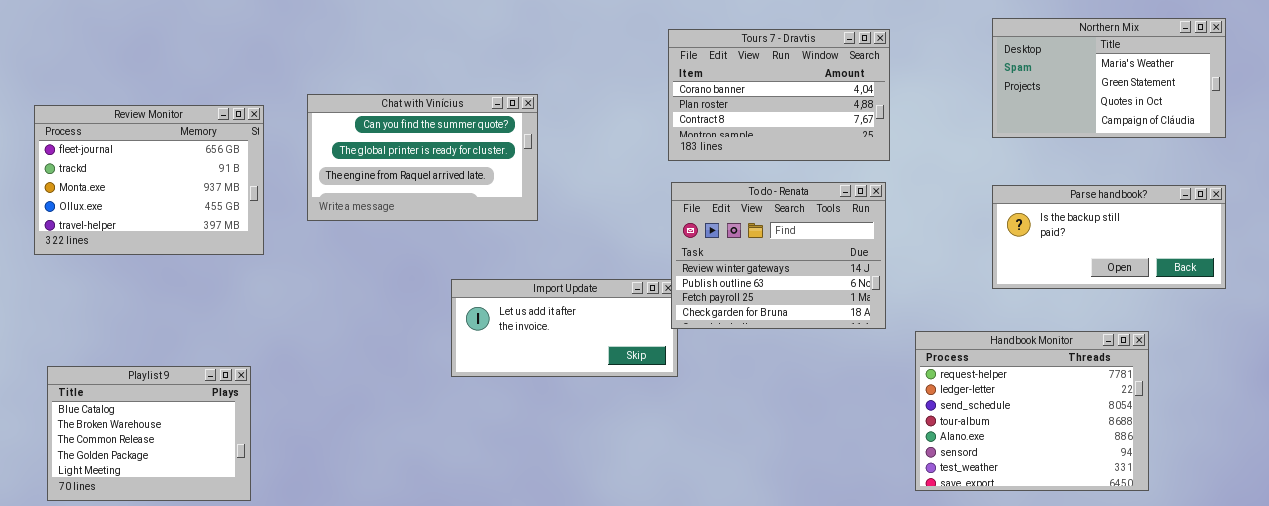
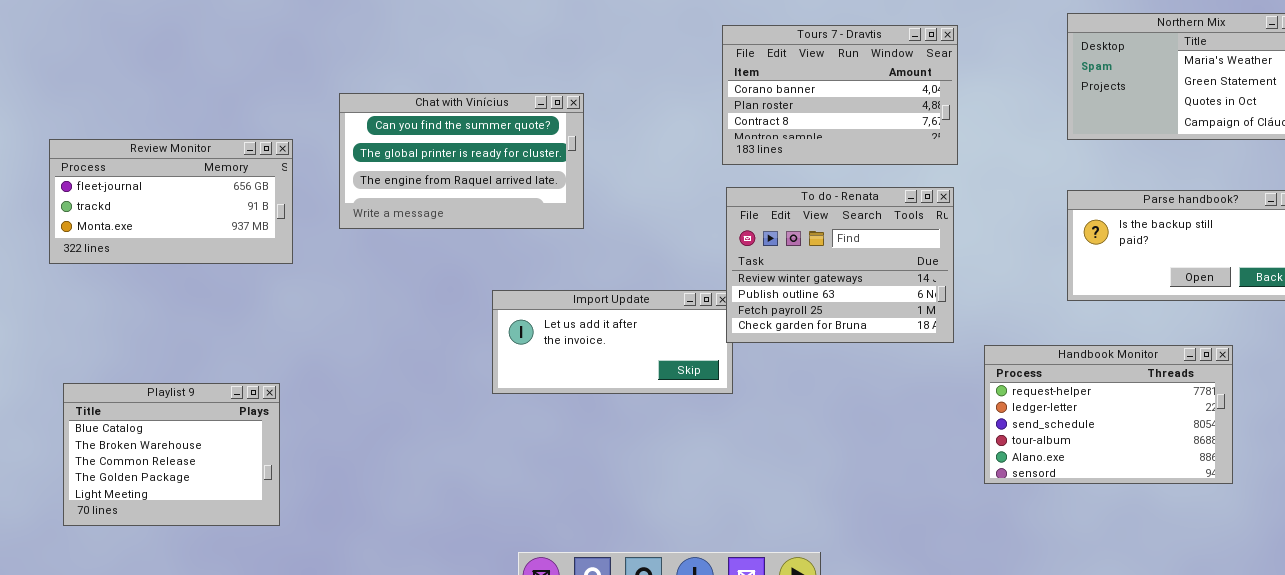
Review Monitor: [34,105,264,255] -> [49,139,293,264], resized
Handbook Monitor: [915,331,1149,491] -> [984,345,1233,484], resized

